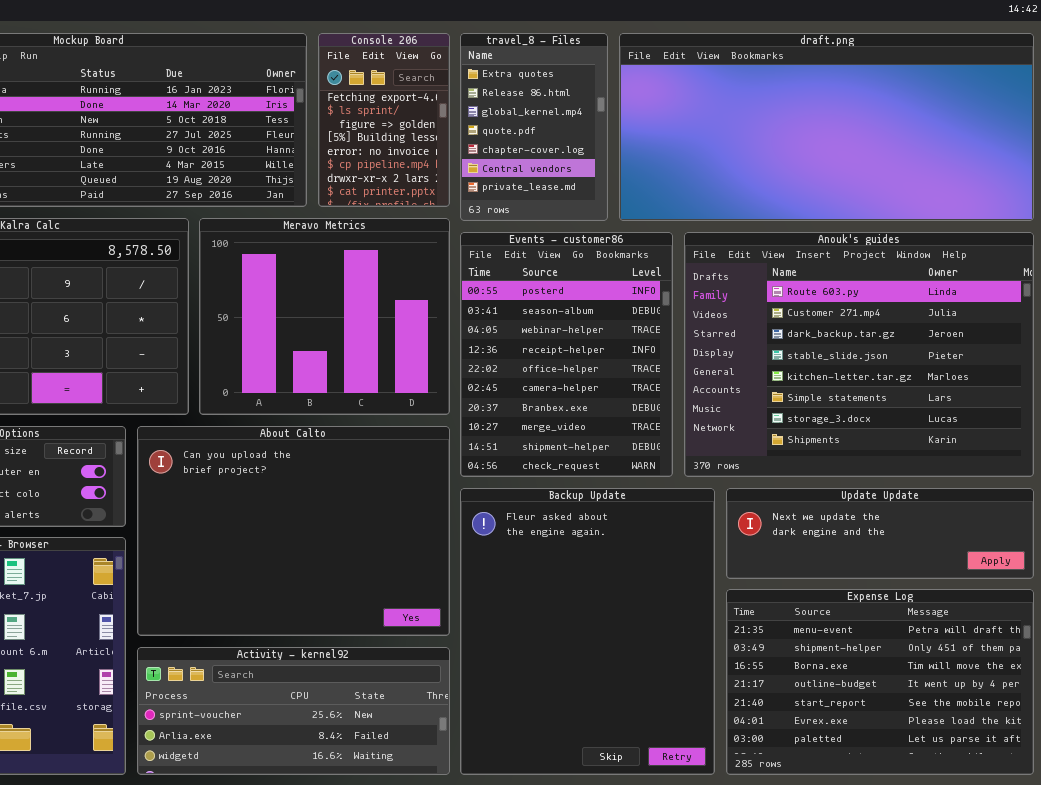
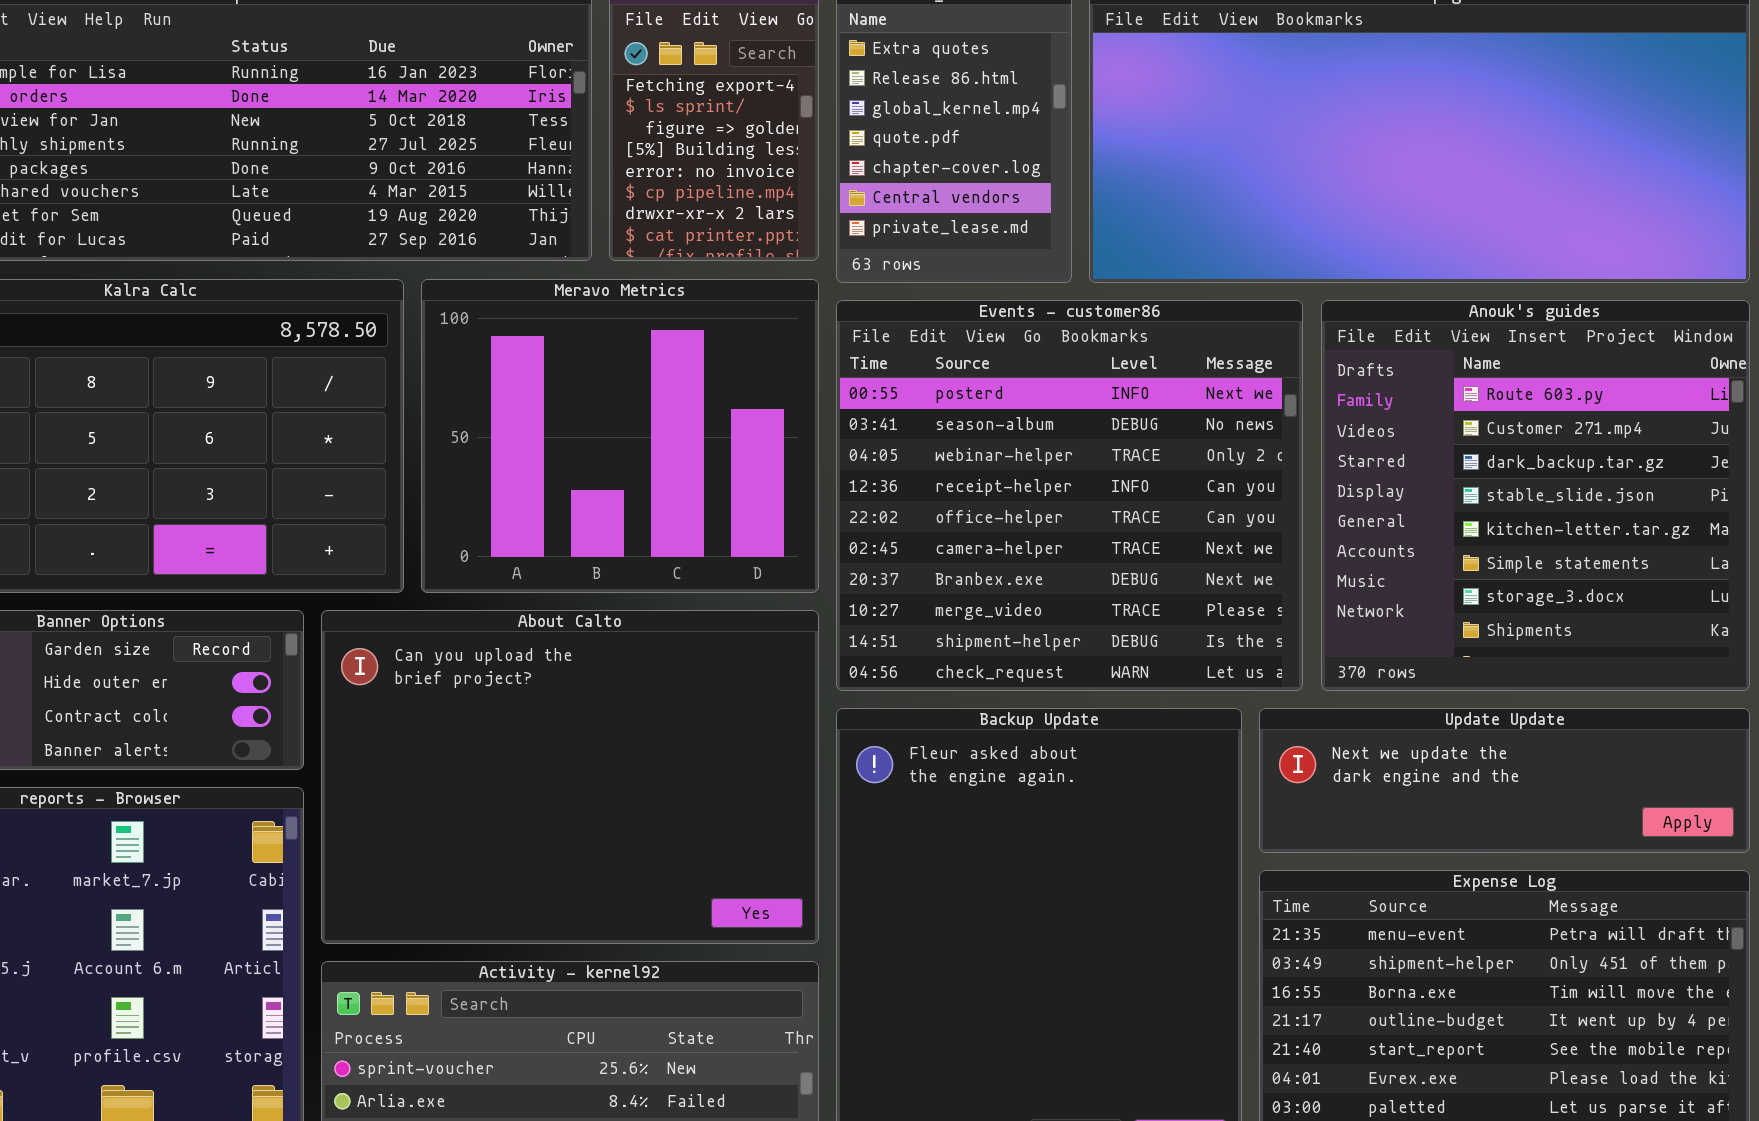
Events - customer86: [460,232,673,477] -> [836,300,1303,691], resized
Anouk's guides: [684,232,1034,477] -> [1321,300,1750,691], resized

